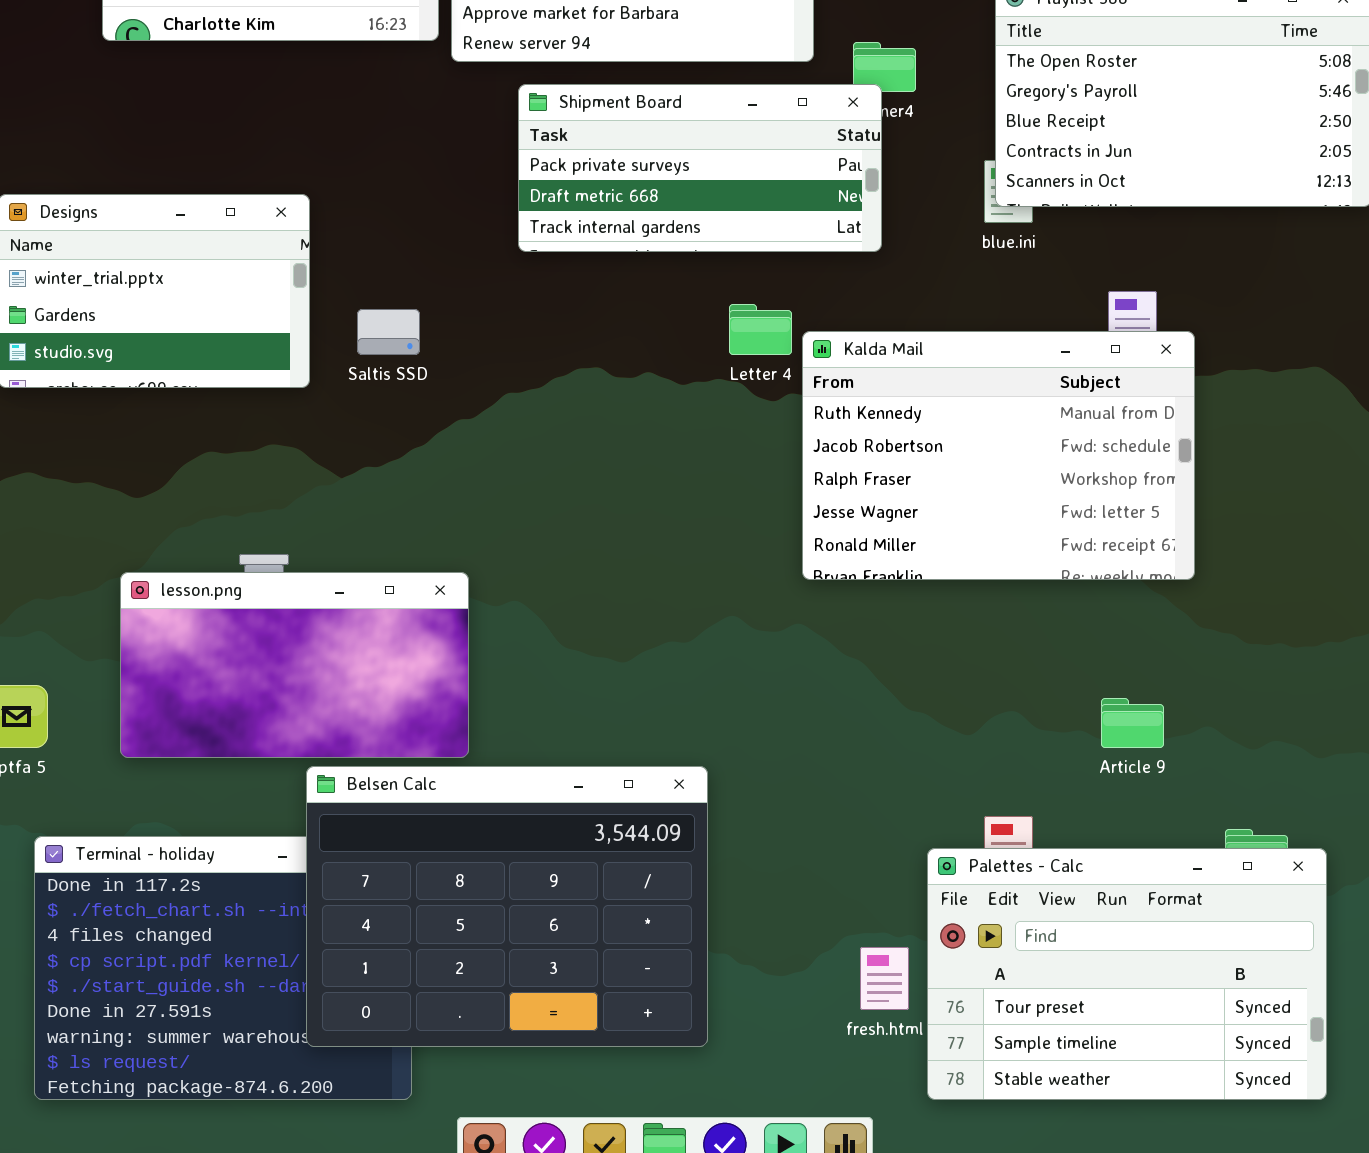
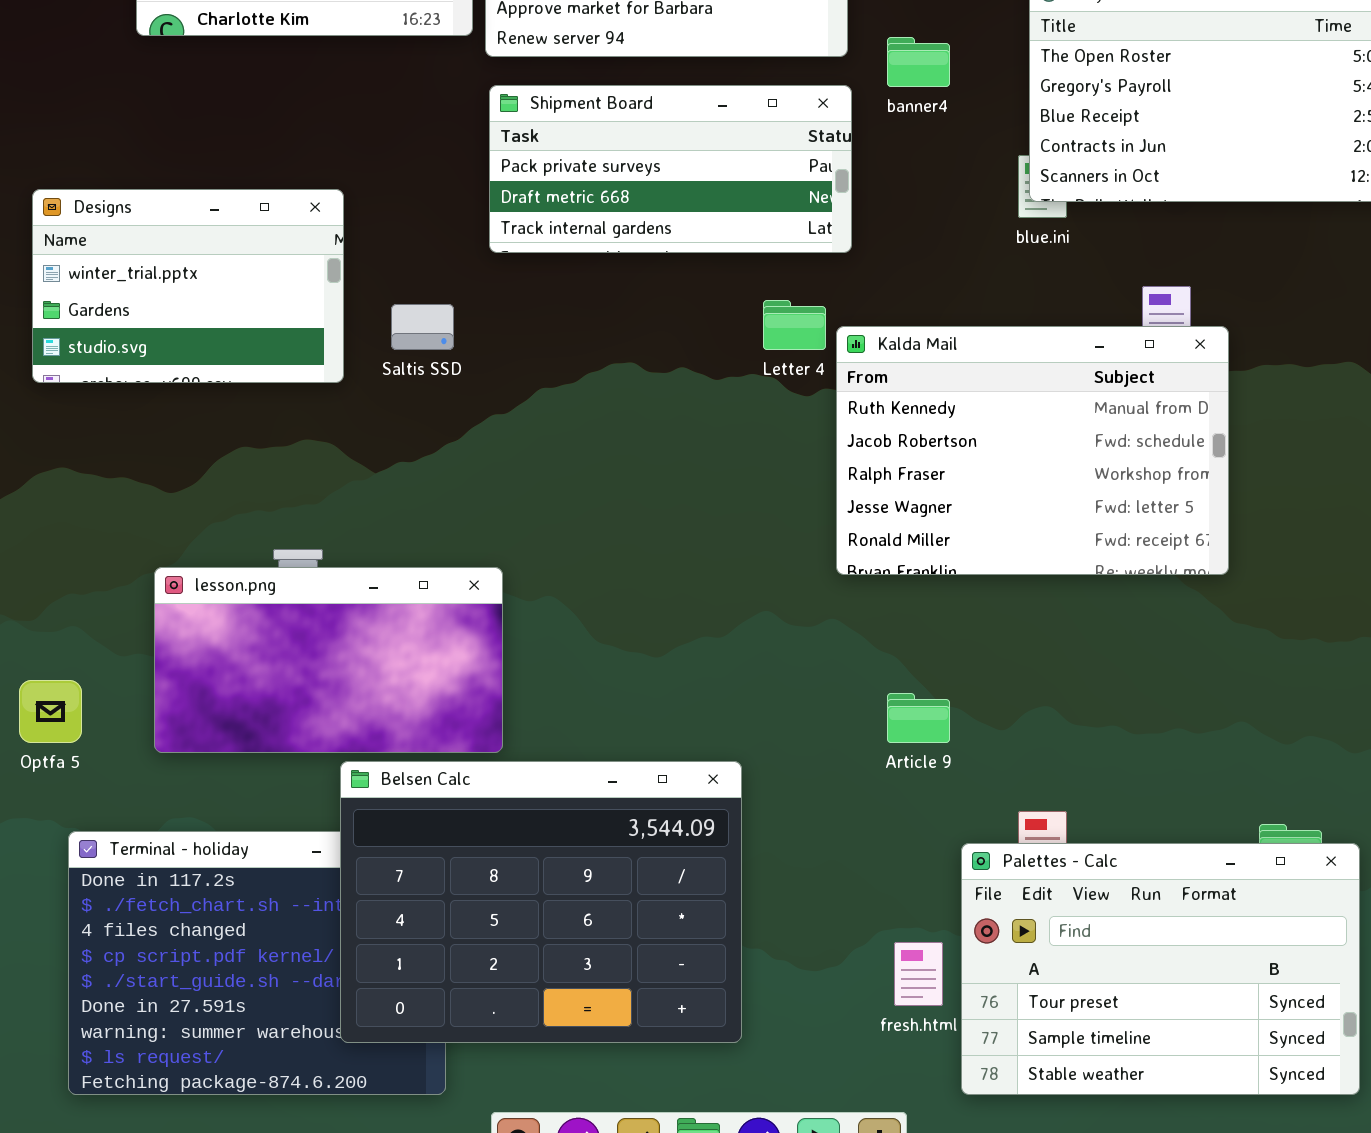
Shipment Board: [518,84,882,252] -> [489,85,852,253], moved
Article 9: [1101,698,1164,748] -> [887,693,950,743], moved

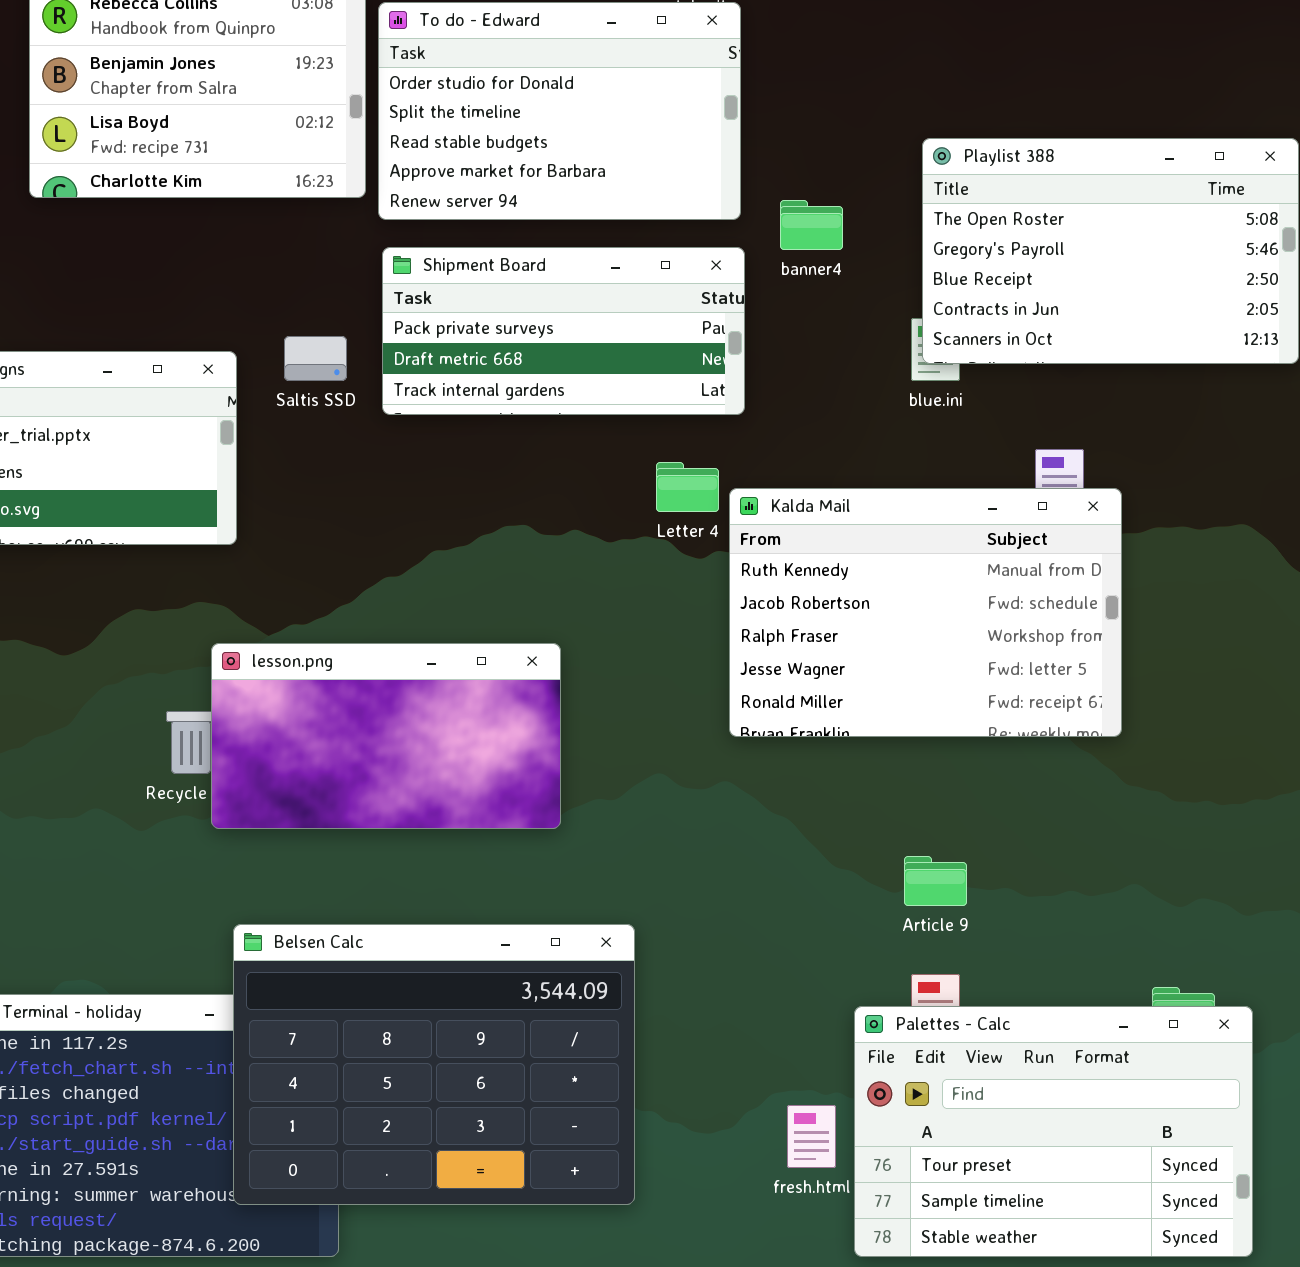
Saltis SSD: [391,304,454,350] -> [284,336,347,381], moved
lesson.png: [154,567,503,753] -> [211,643,561,829], moved
Article 9: [887,693,950,743] -> [904,856,967,906], moved

